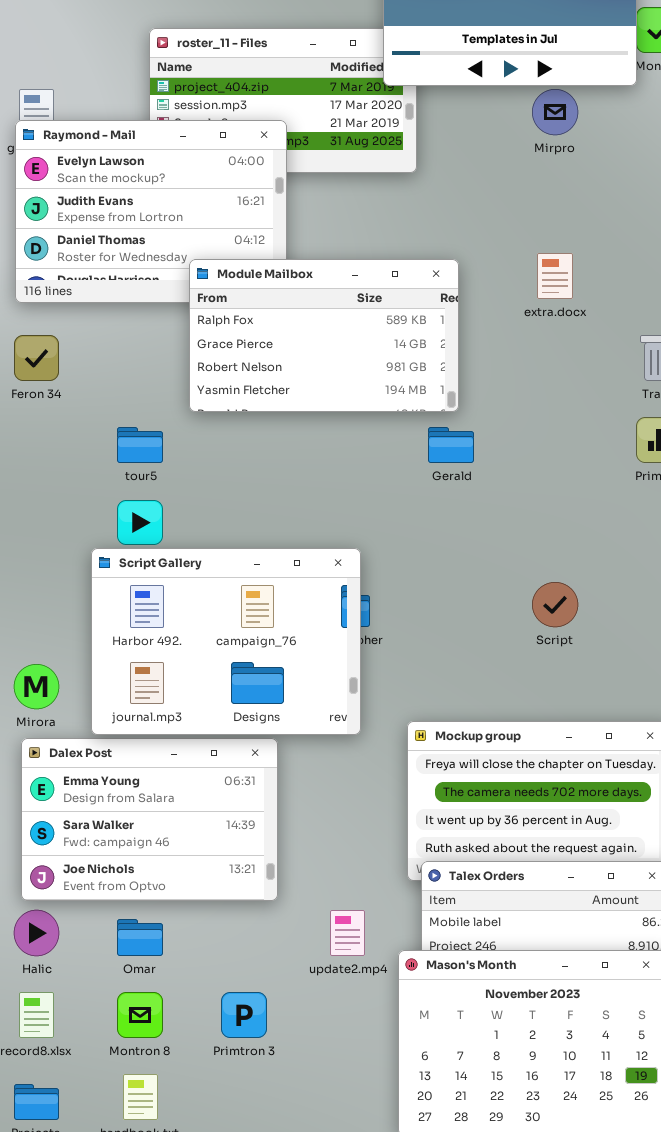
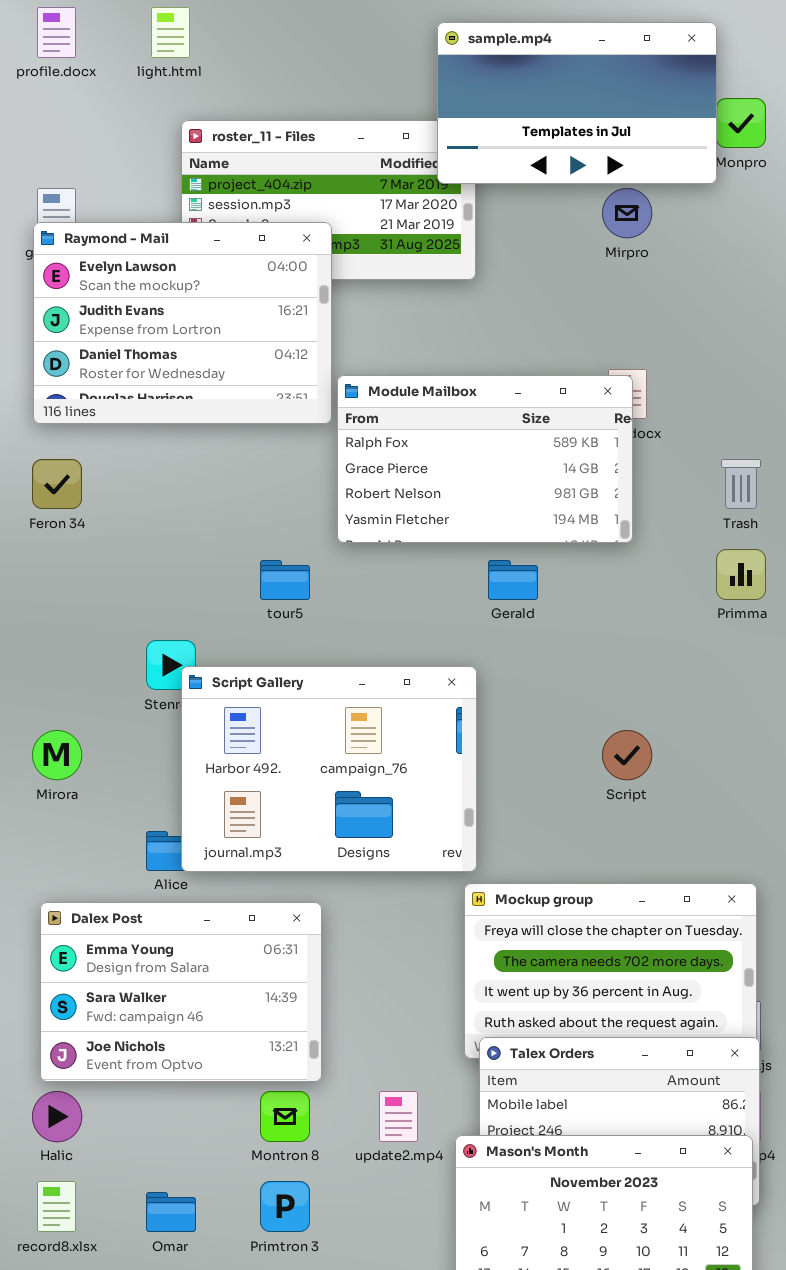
Module Mailbox: [189,259,459,412] -> [337,375,633,543], moved
tour5: [117,427,163,463] -> [260,560,310,600], moved
Script Gallery: [91,548,361,735] -> [181,666,477,872], moved
Mirora: [14,664,59,709] -> [32,730,82,780], moved
Omar: [117,919,163,956] -> [146,1192,196,1232], moved
Montron 8: [117,992,163,1038] -> [260,1091,310,1142], moved

